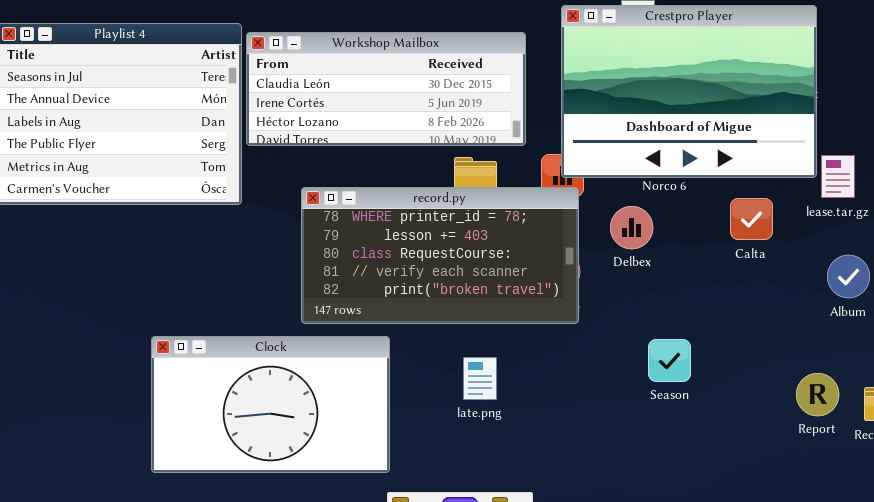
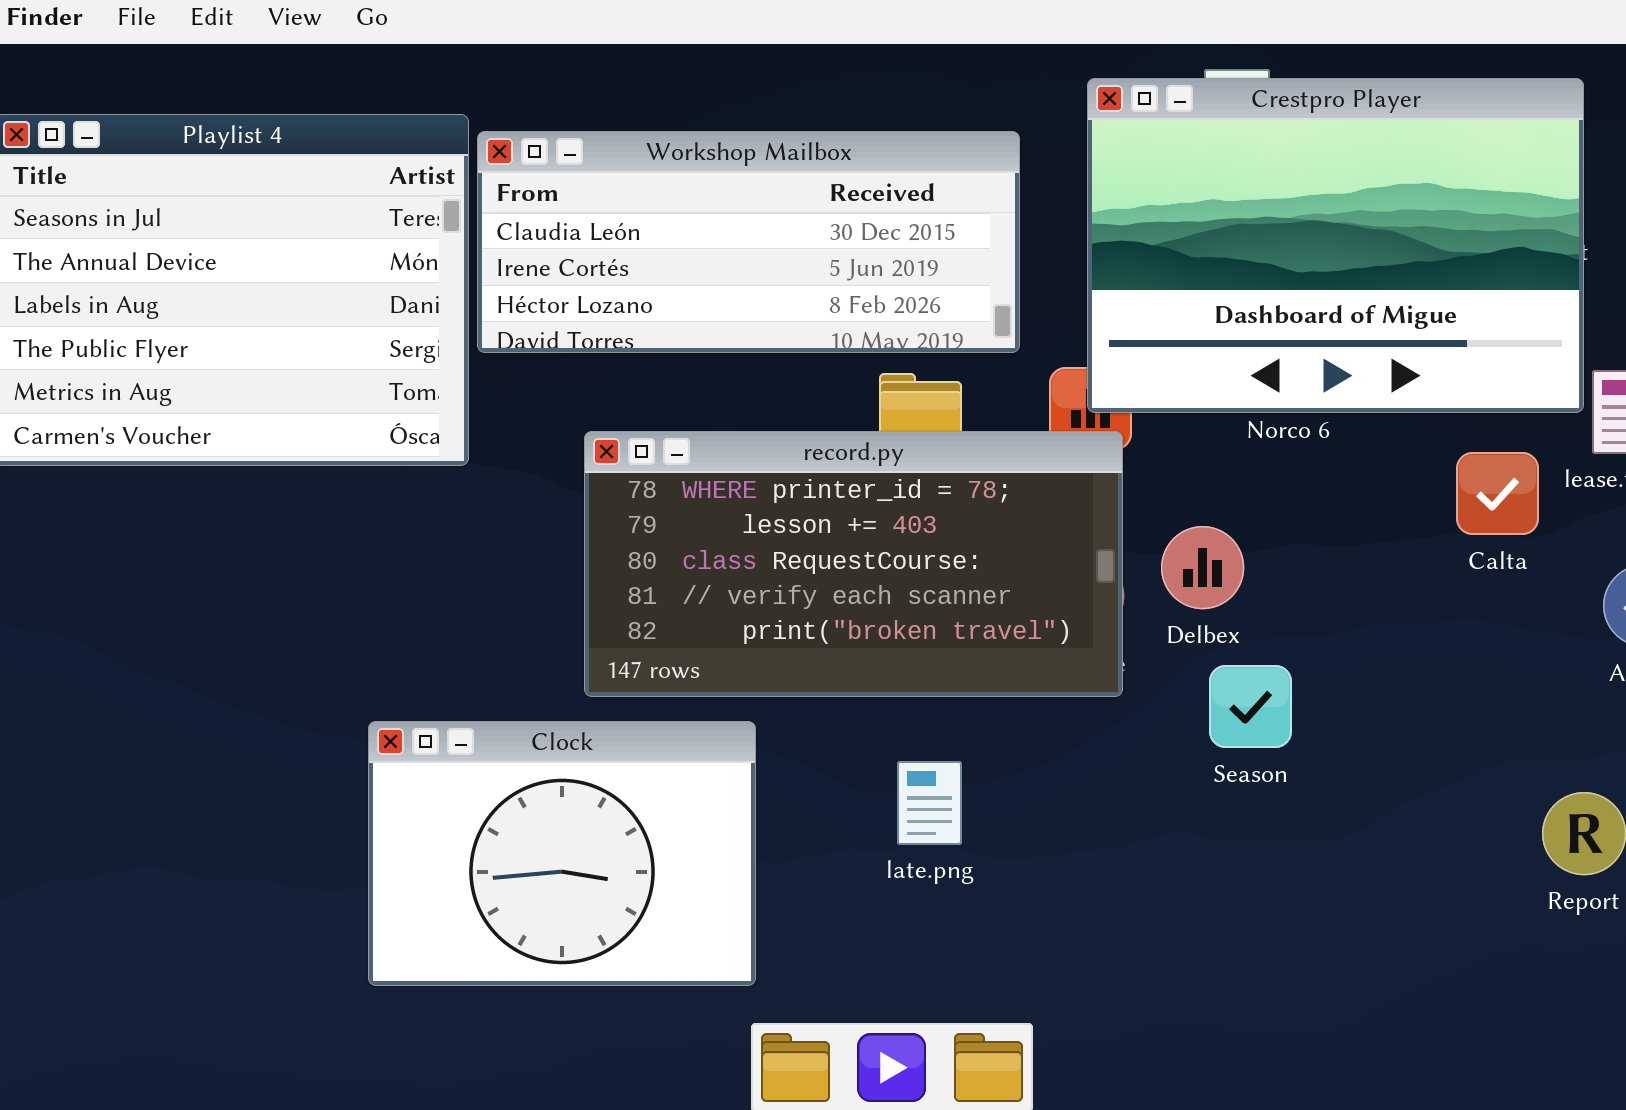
Calta: [730,198,773,240] -> [1456,452,1539,535], moved
Delbex: [610,206,653,249] -> [1161,526,1244,609], moved
Clock: [151,336,390,473] -> [368,721,756,986], resized
Season: [648,339,691,382] -> [1209,665,1292,748], moved

